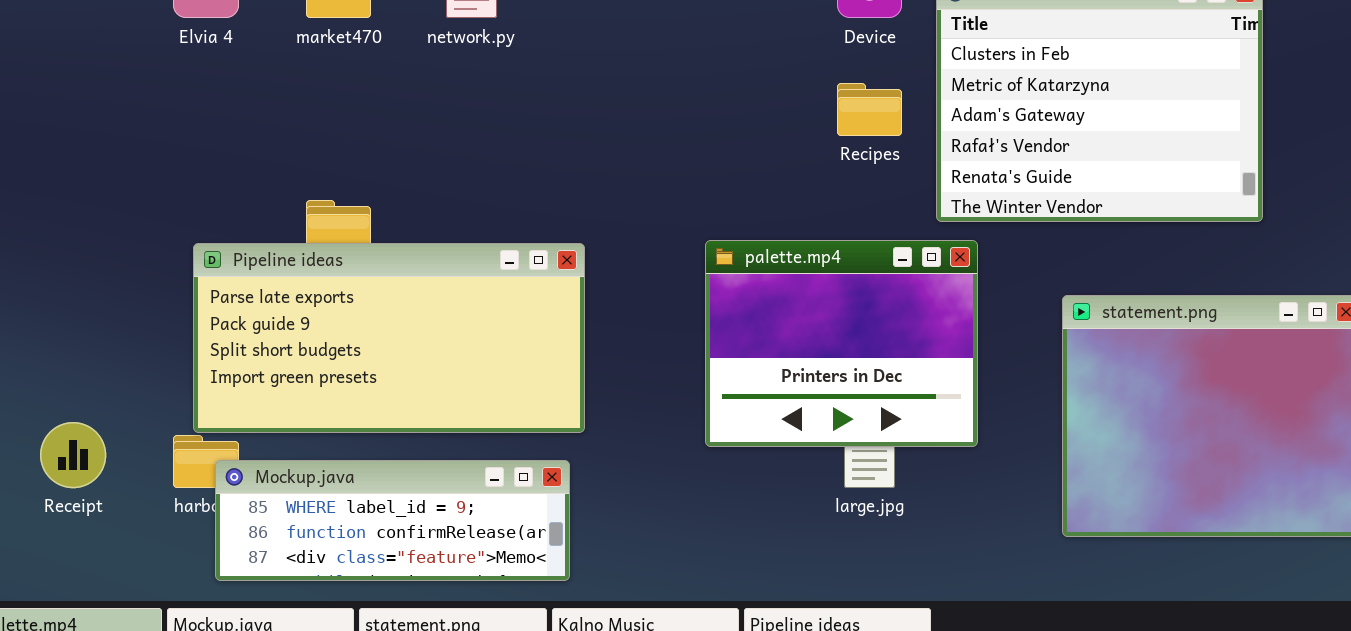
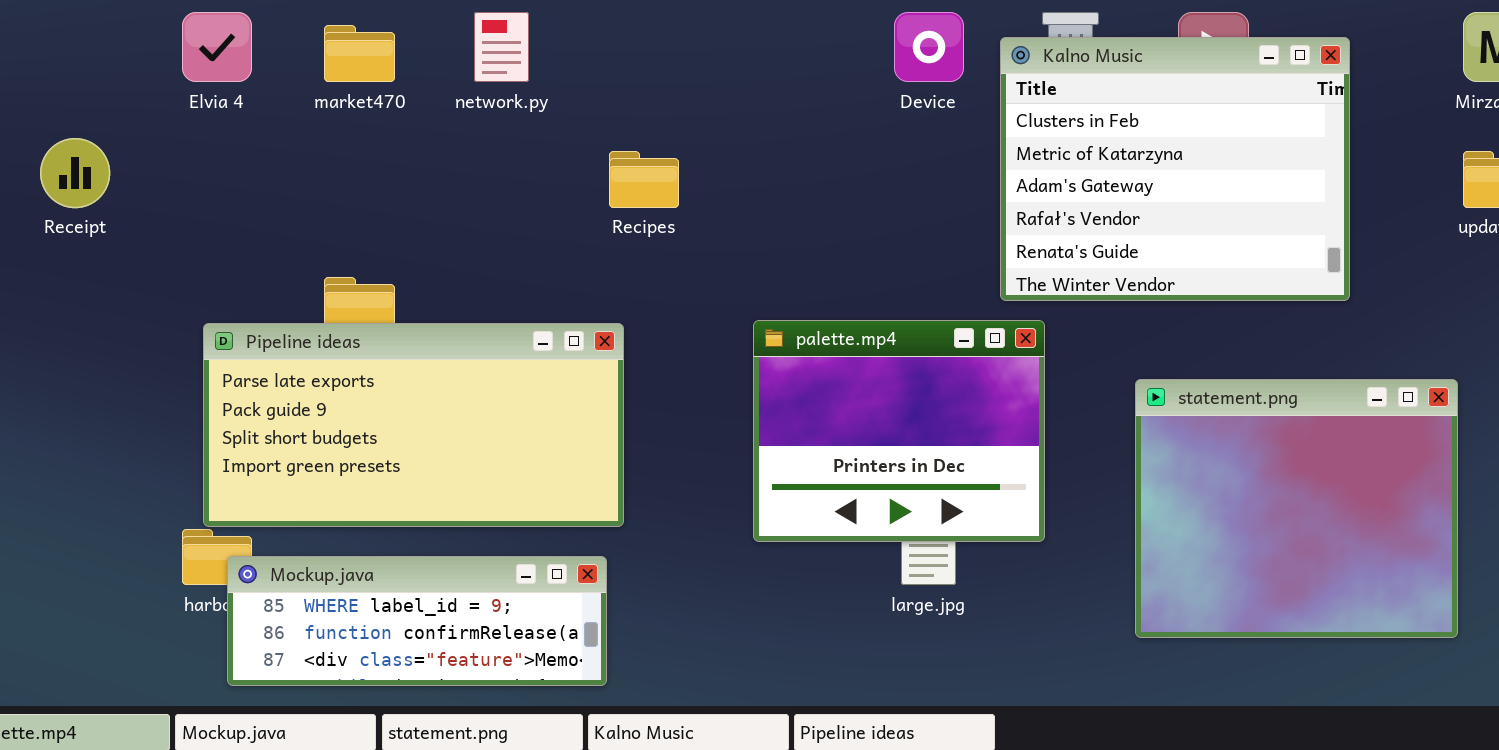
Recipes: [837,83,902,136] -> [609,151,679,208], moved
Receipt: [40,422,106,488] -> [40,138,110,208], moved

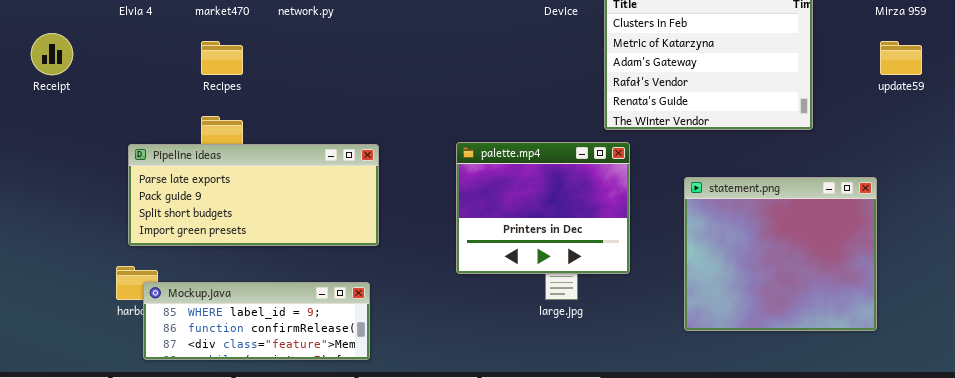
Recipes: [609,151,679,208] -> [201,41,243,75], moved
Pipeline ideas: [203,323,624,527] -> [128,144,379,246], resized

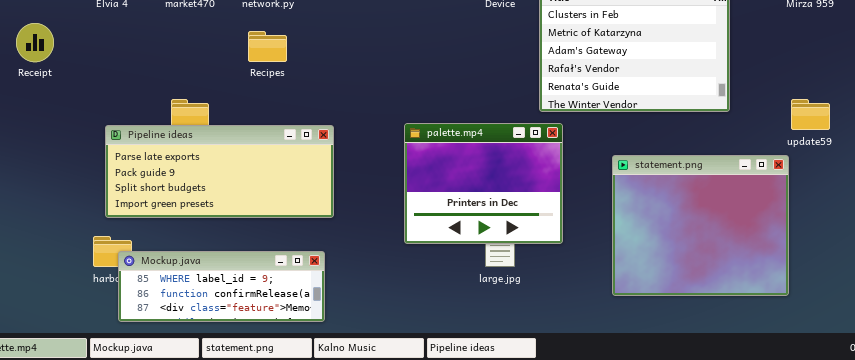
Recipes: [201,41,243,75] -> [248,31,287,62], moved
update59: [880,41,922,75] -> [791,99,830,130], moved

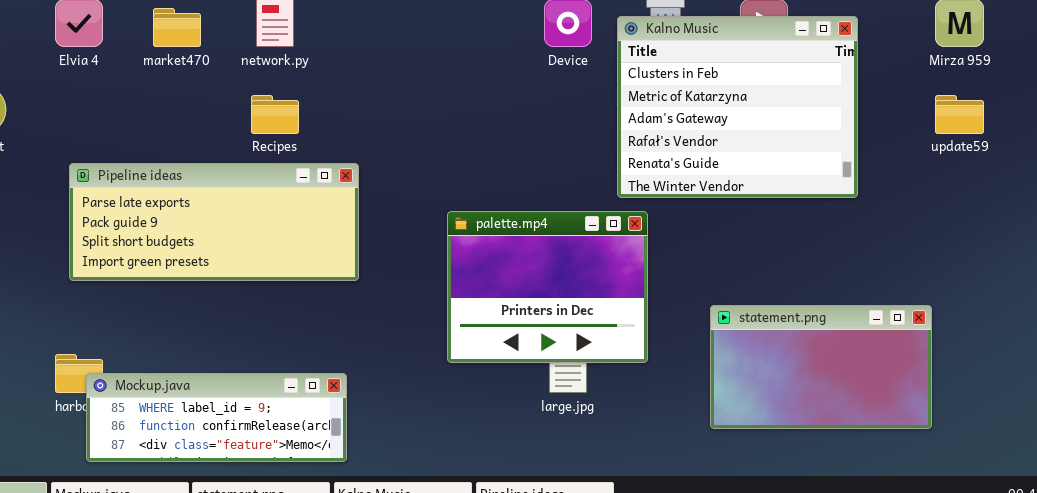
update59: [791,99,830,130] -> [935,95,984,134], moved
Pipeline ideas: [105,125,334,218] -> [69,163,359,281], moved
statement.png: [612,155,789,296] -> [710,305,932,429], resized

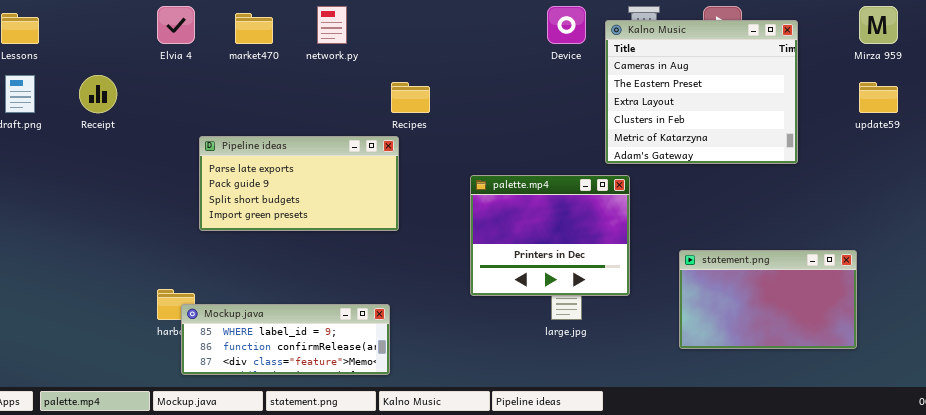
Kalno Music: [617,16,858,198] -> [605,20,798,164], scrolled up 3 rows
Recipes: [251,95,299,134] -> [391,82,430,113], moved
Pipeline ideas: [69,163,359,281] -> [199,136,399,231], resized

